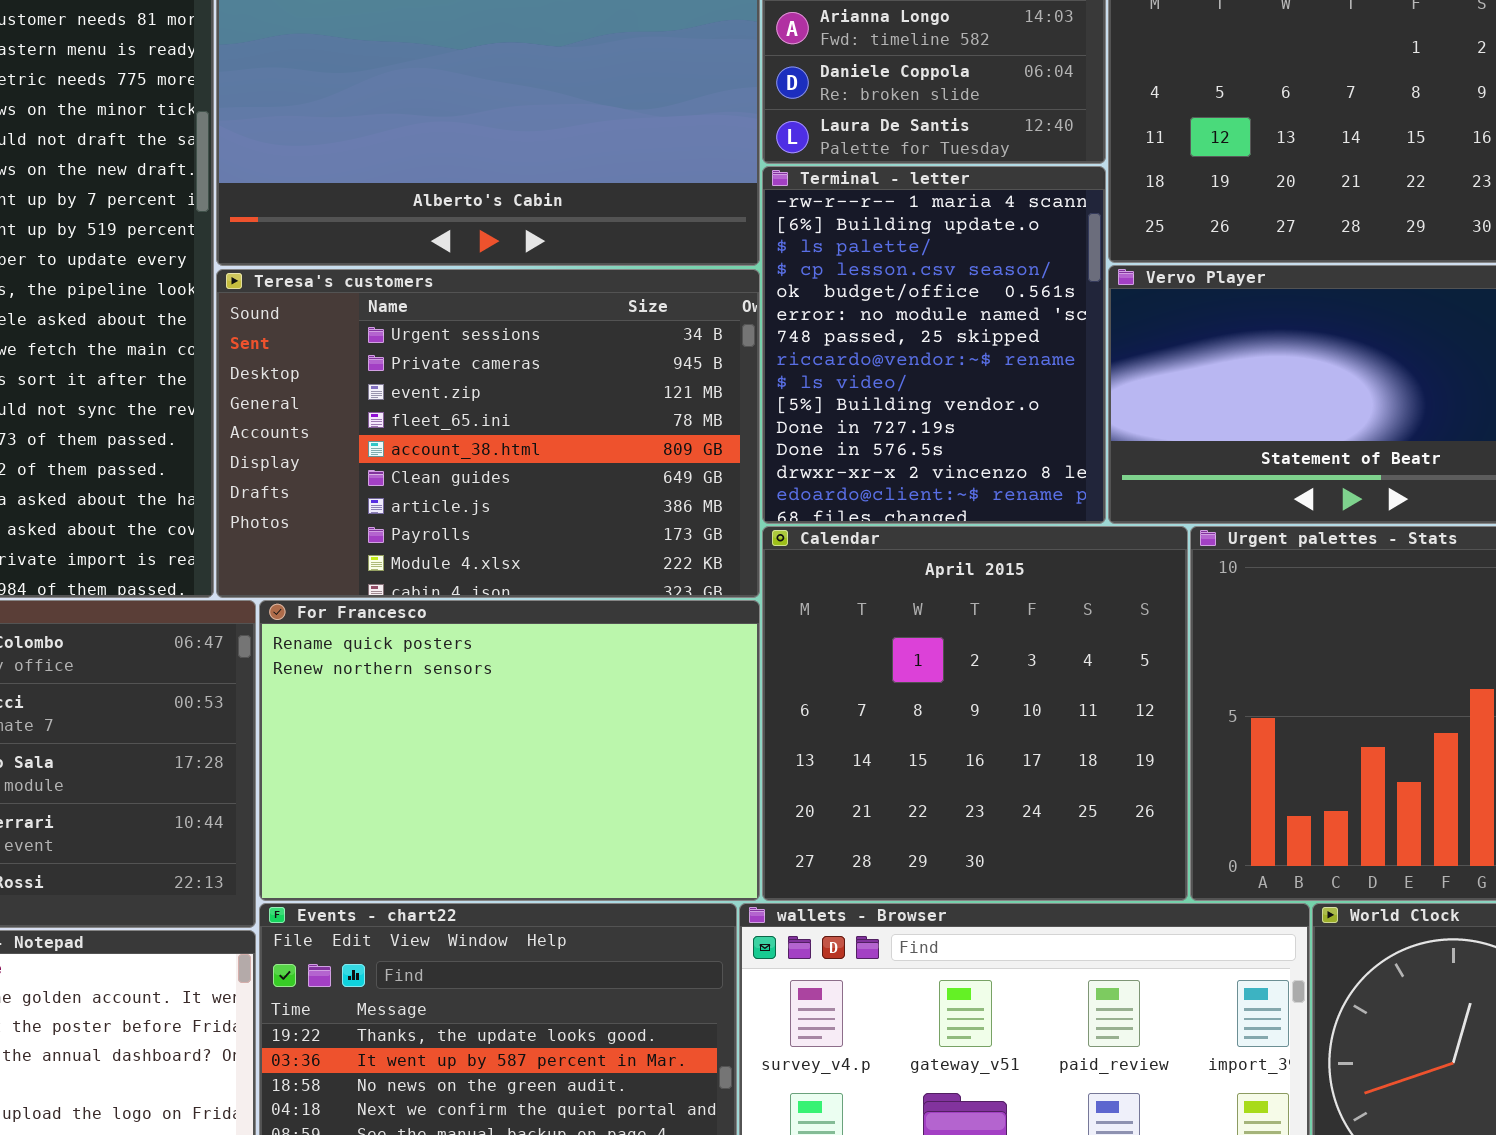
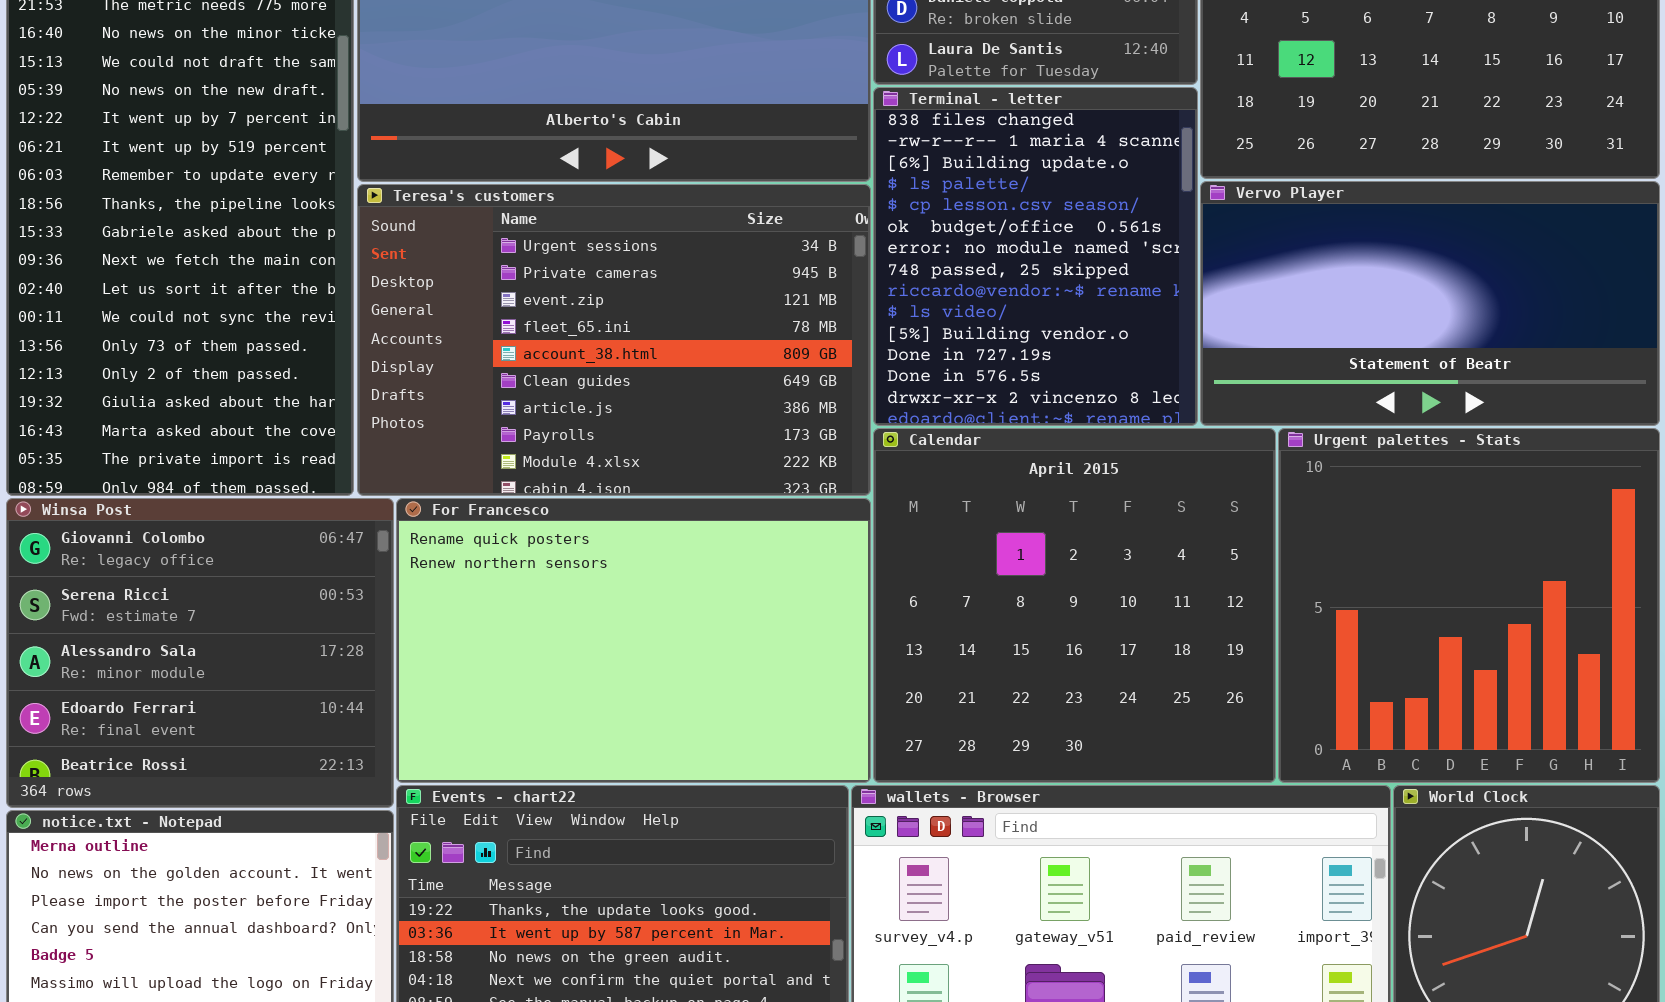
Terminal - letter: [762,166,1106,524] -> [873,87,1198,426], scrolled up 1 row

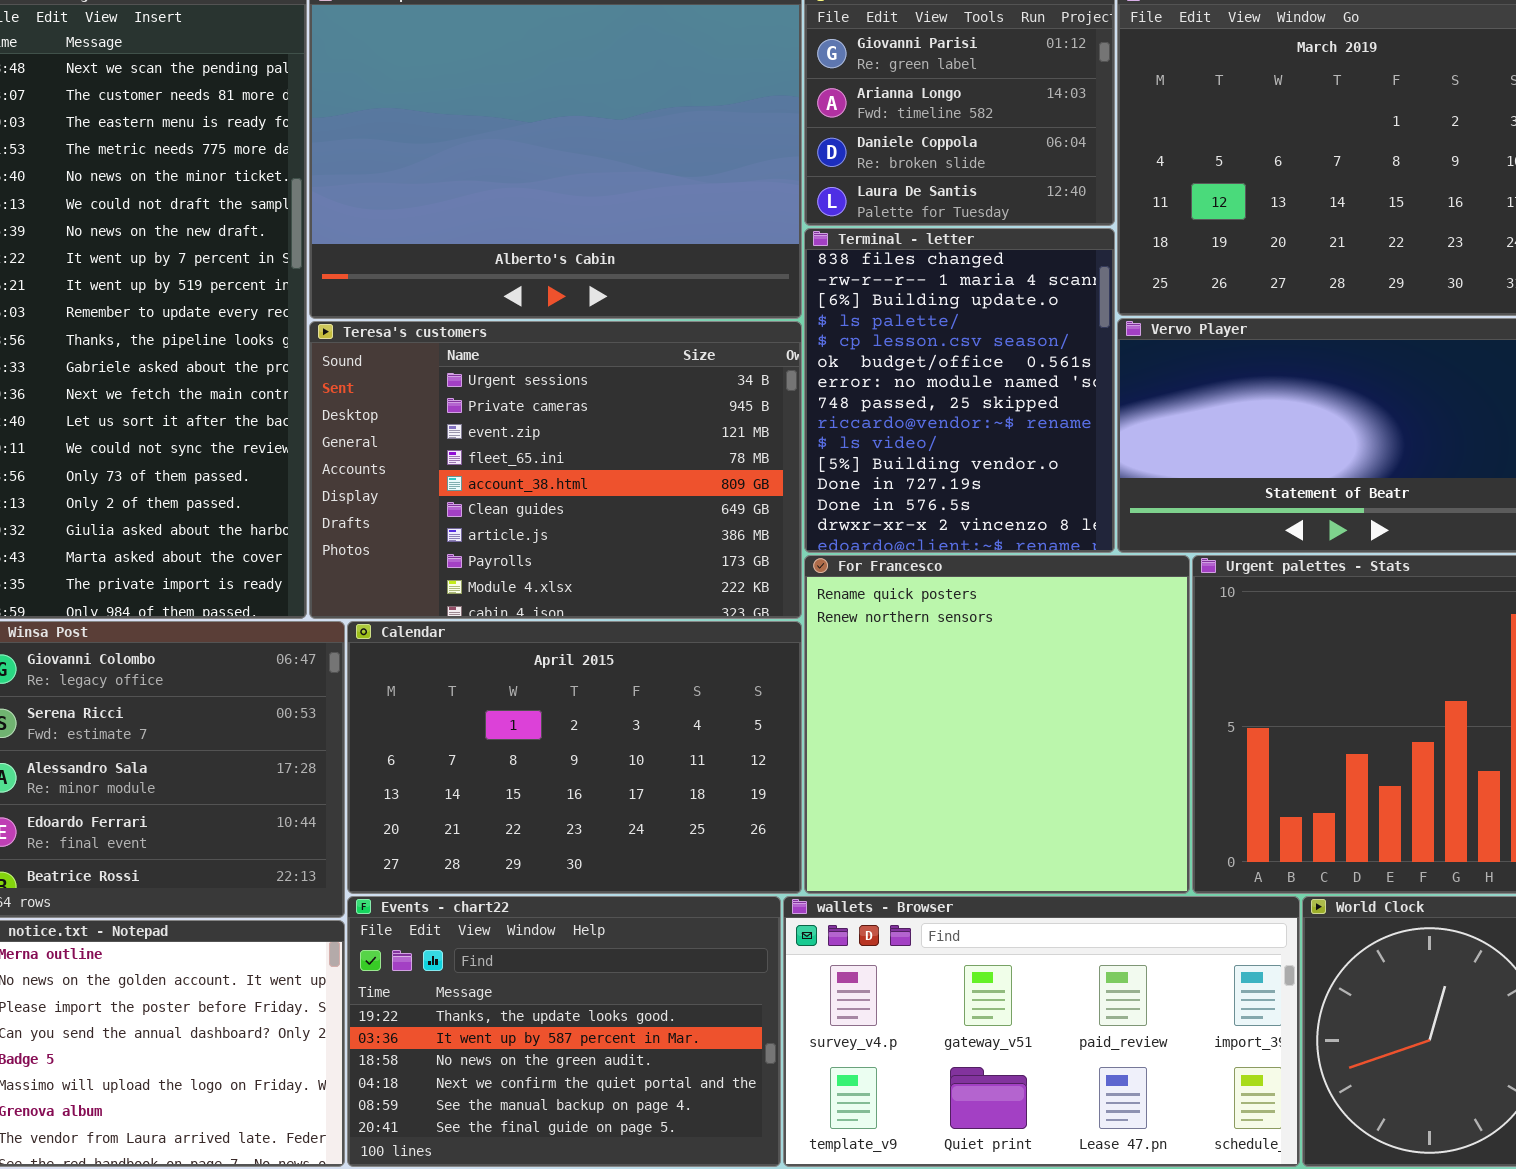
Calendar: [873,428,1276,783] -> [347,621,802,894], moved, resized
For Francesco: [396,498,871,783] -> [804,555,1190,894], moved, resized

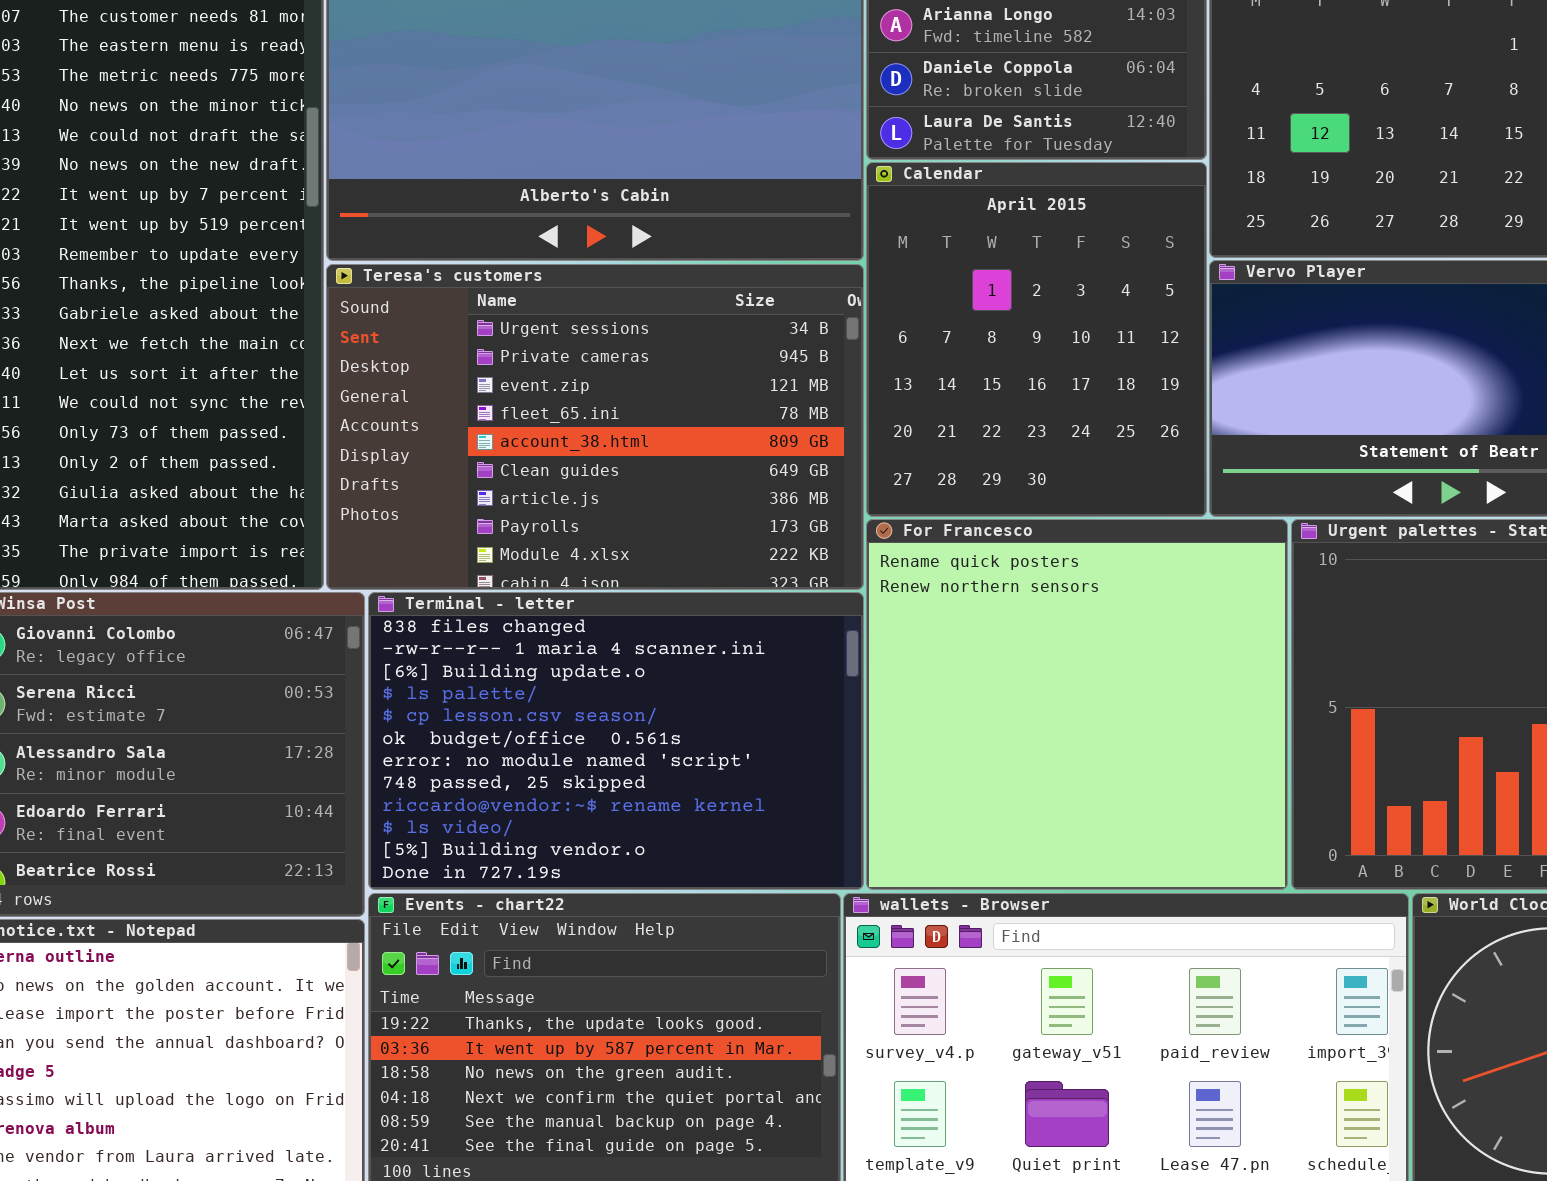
Terminal - letter: [804,228,1115,553] -> [368,592,864,890], moved, resized
Calendar: [347,621,802,894] -> [866,162,1207,517], moved, resized

